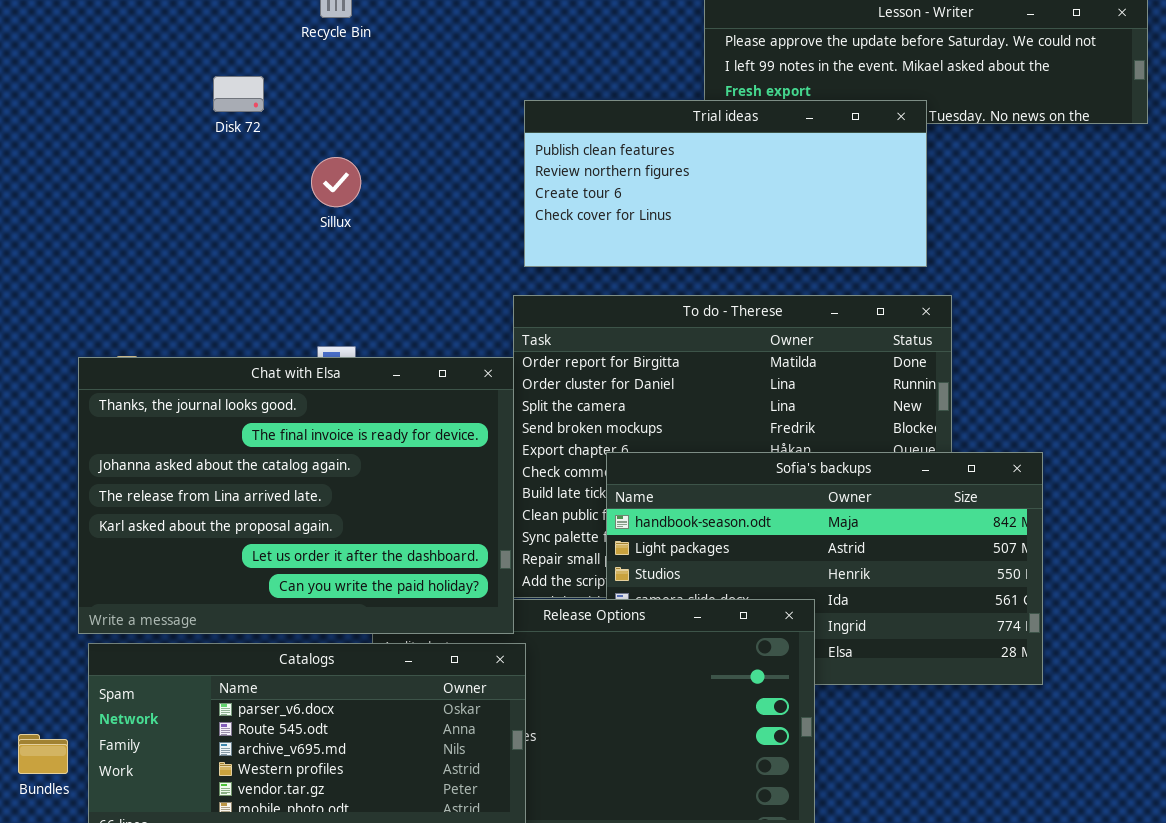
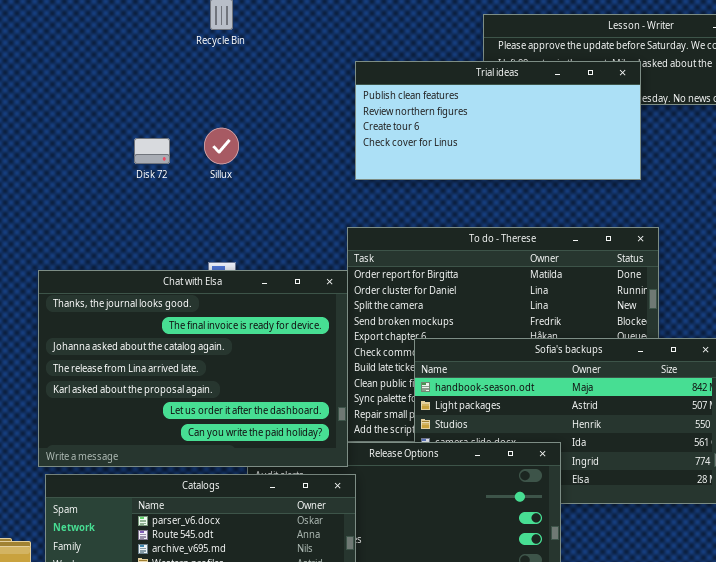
Disk 72: [213,76,264,112] -> [134,138,170,164], moved
Trial ideas: [524,100,927,267] -> [355,61,641,180], moved

